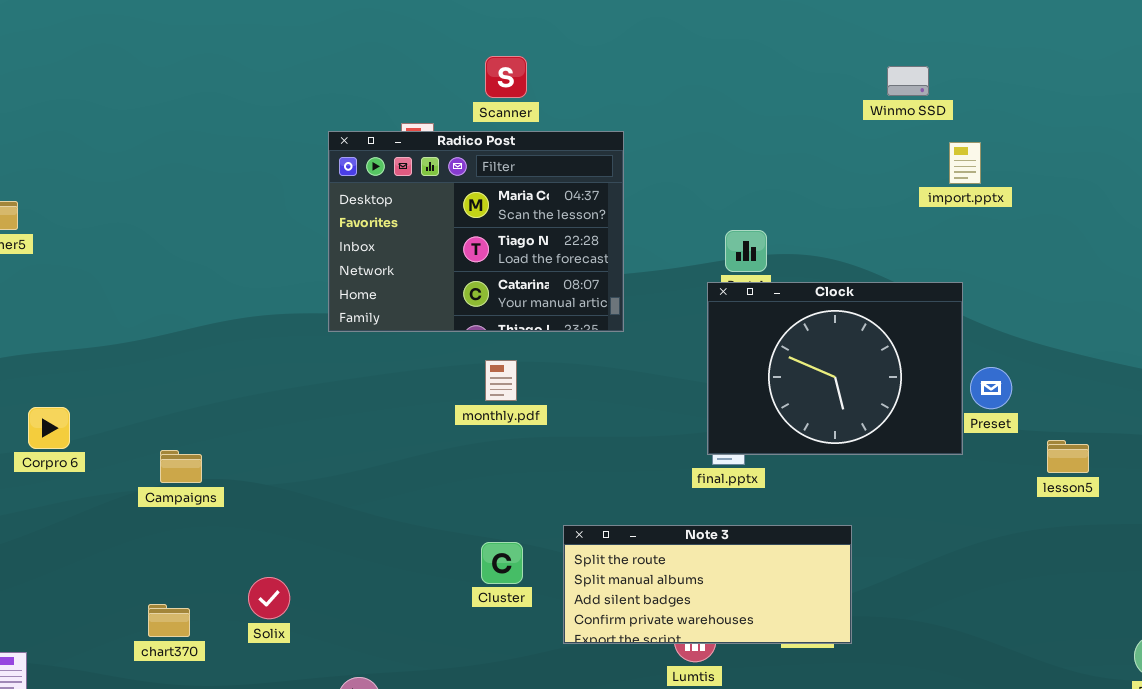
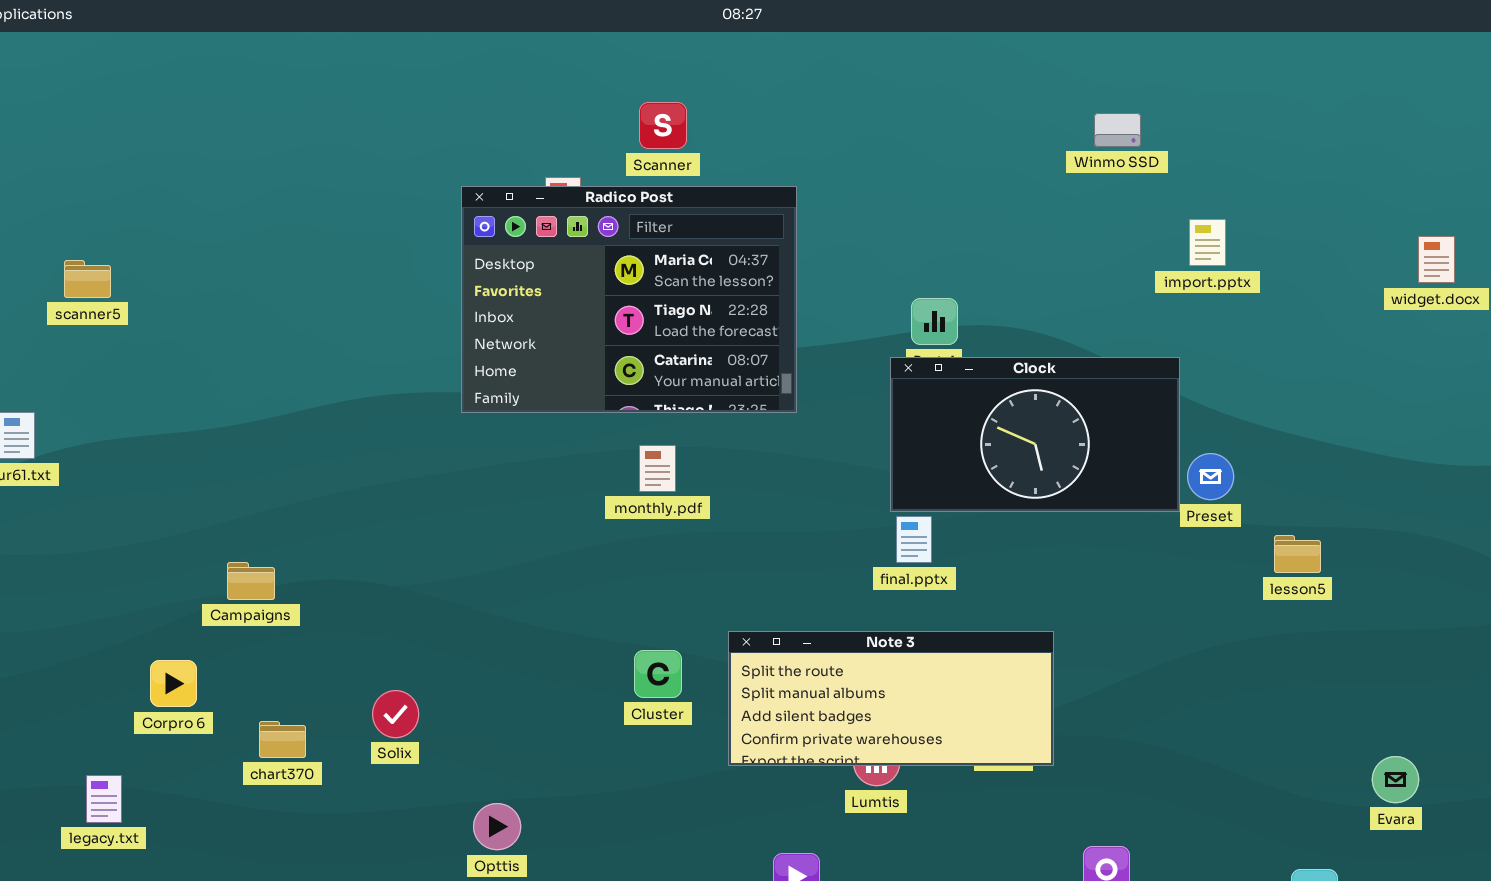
import.pptx: [949,142,981,184] -> [1189,219,1226,266], moved
Clock: [707,282,963,455] -> [890,357,1180,512], resized
Corpro 6: [28,407,70,449] -> [150,660,197,707], moved
Campaigns: [160,450,202,483] -> [227,562,275,600], moved

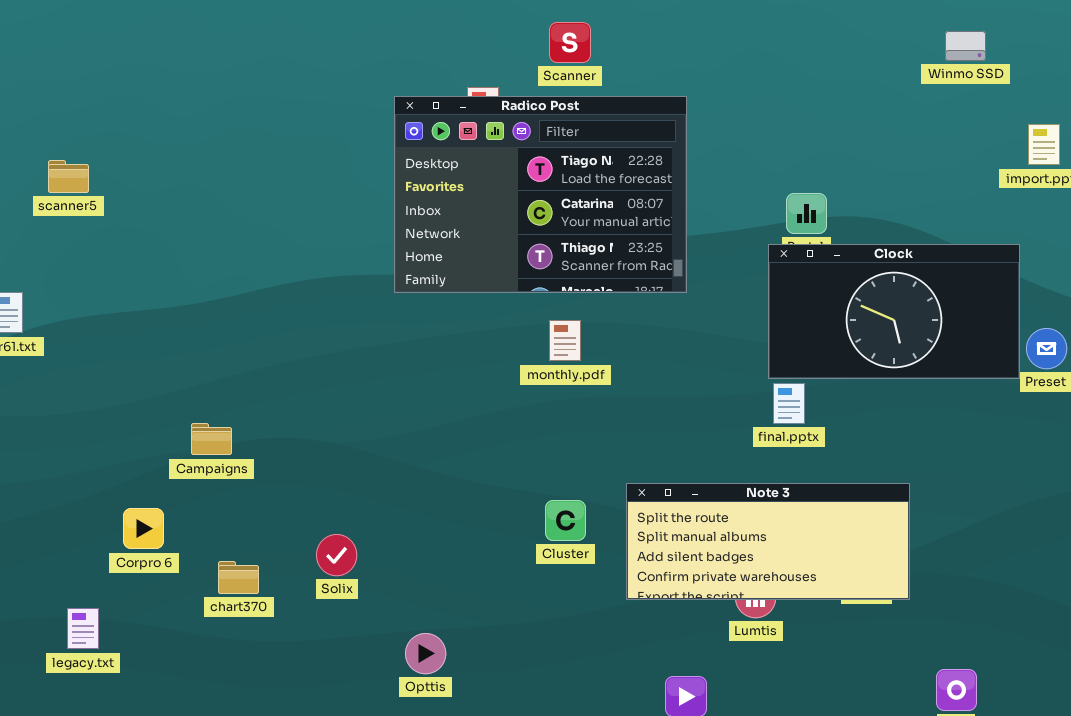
Radico Post: [461,186,797,413] -> [394,96,687,293], scrolled down 1 row

